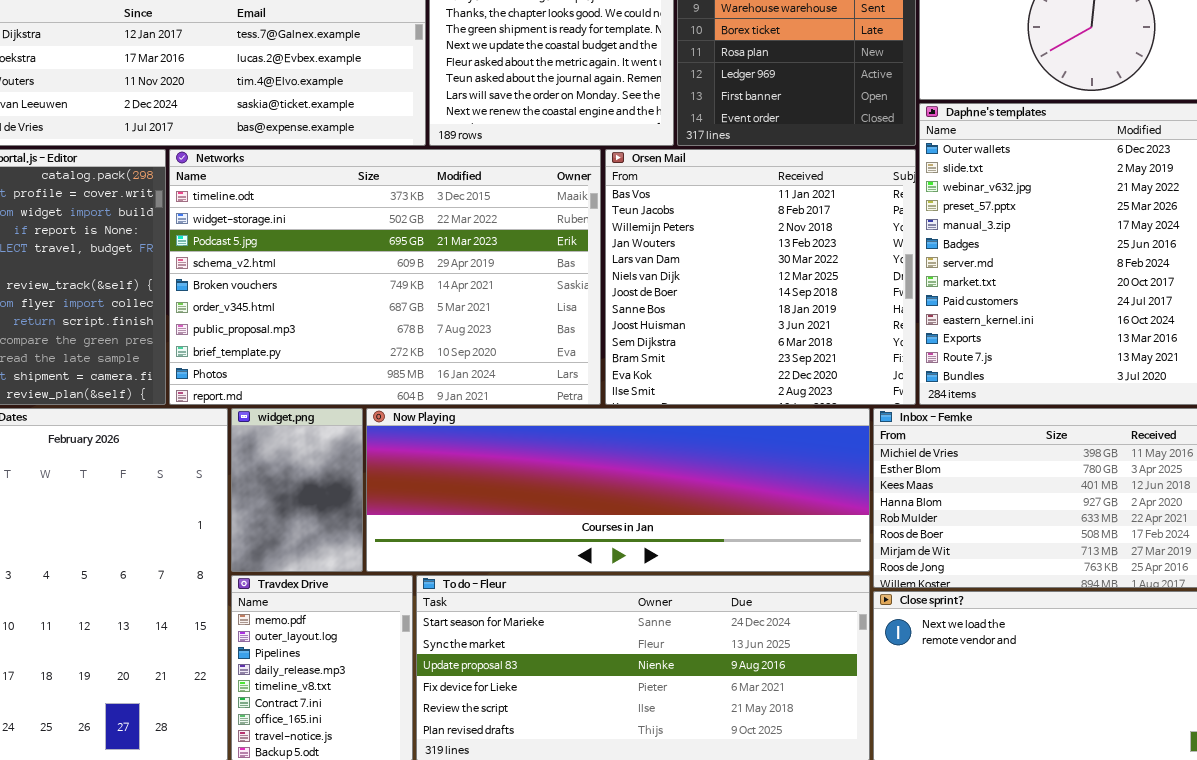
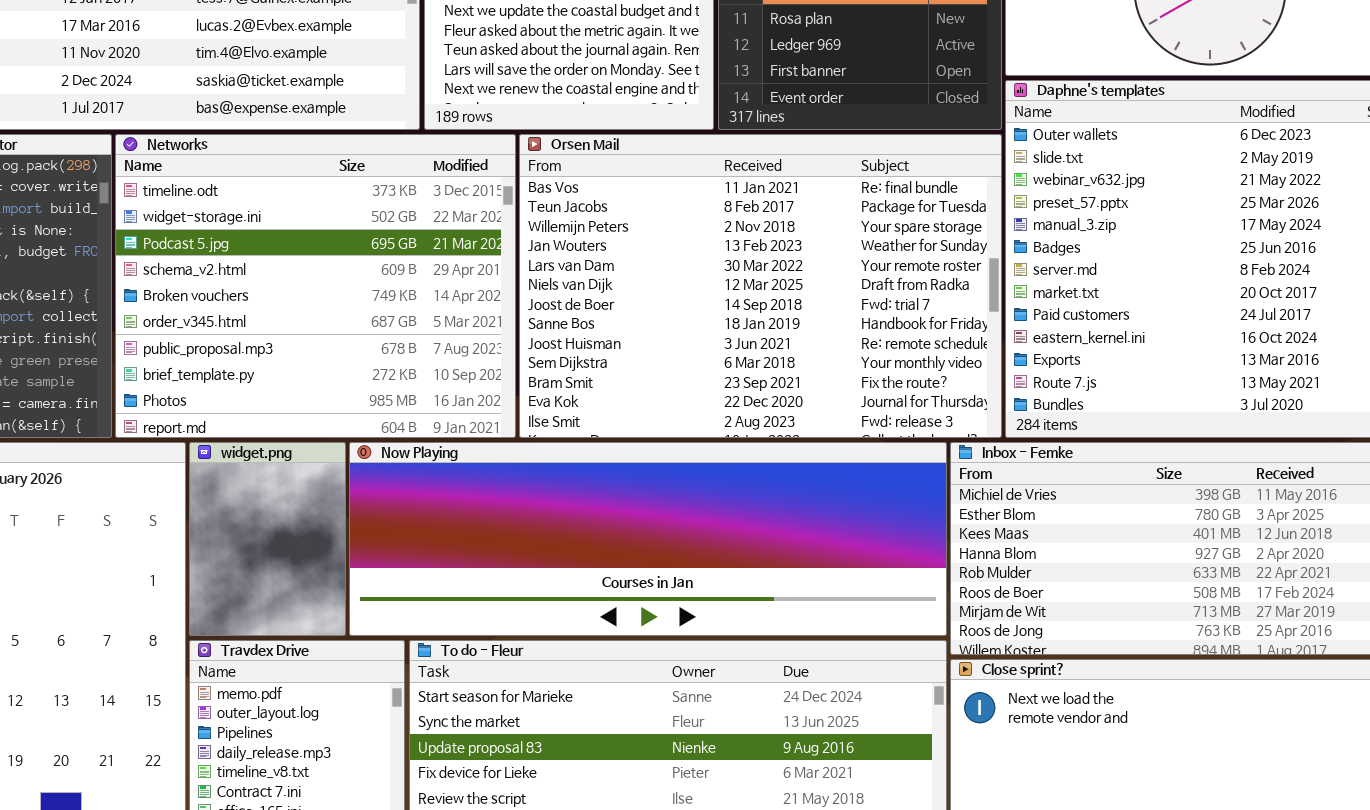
Networks: [169,149,601,405] -> [115,134,516,438], resized
Orsen Mail: [605,149,916,405] -> [519,134,1002,438], resized

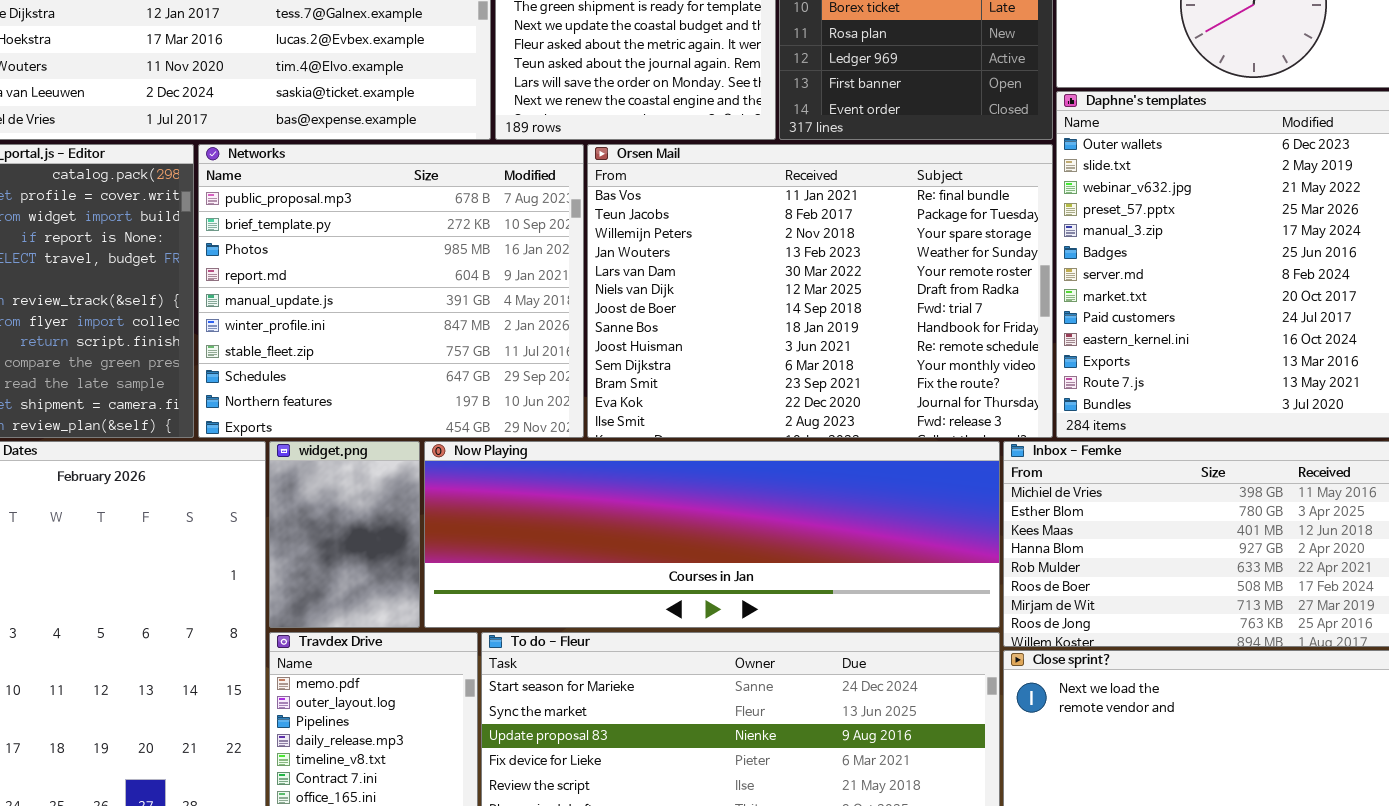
Networks: [115,134,516,438] -> [198,144,584,438], scrolled down 6 rows

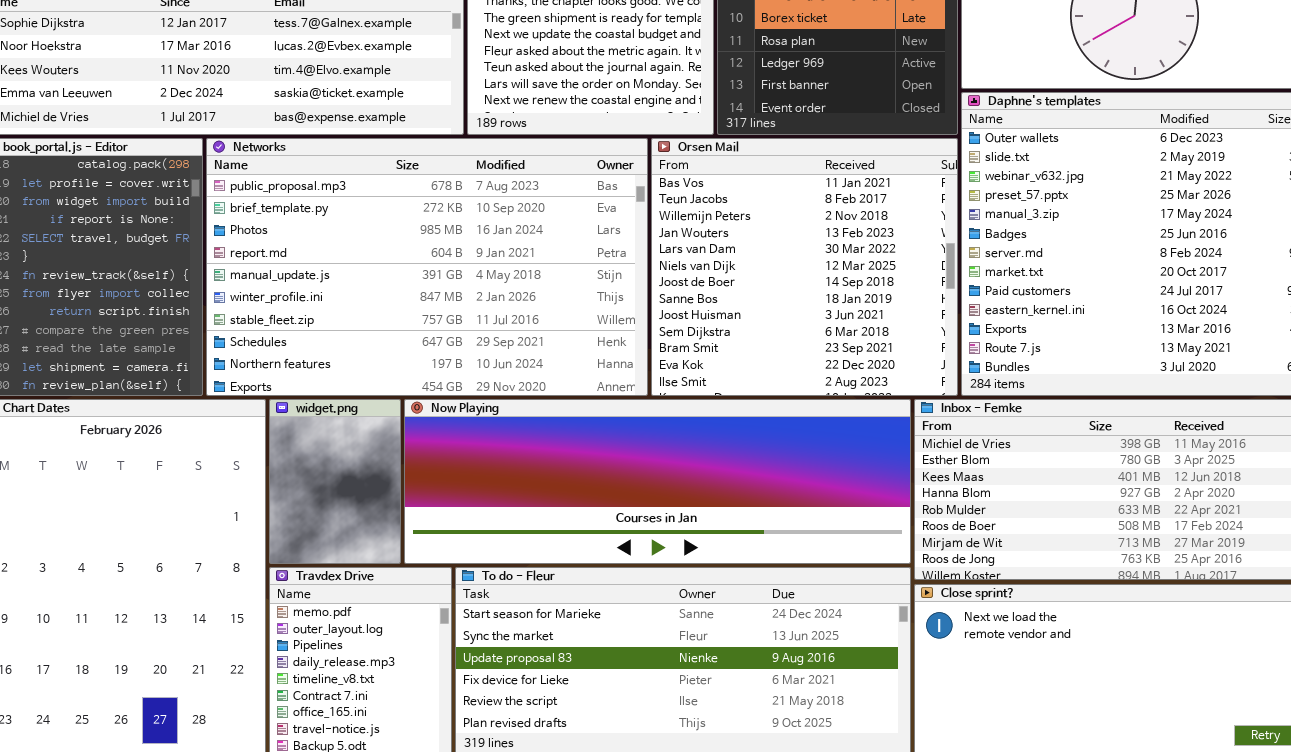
Networks: [198,144,584,438] -> [206,138,648,396], resized
Orsen Mail: [587,144,1053,438] -> [651,138,958,396], resized

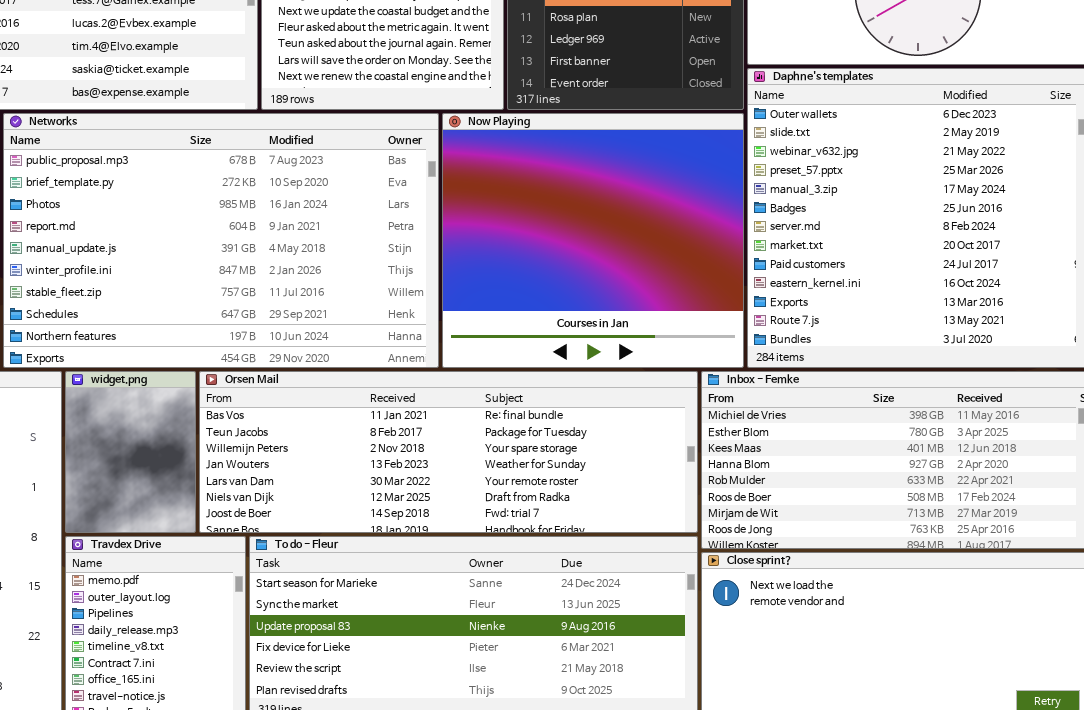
Orsen Mail: [651,138,958,396] -> [199,371,698,533], moved, resized
Now Playing: [404,399,911,564] -> [442,113,744,368], moved, resized

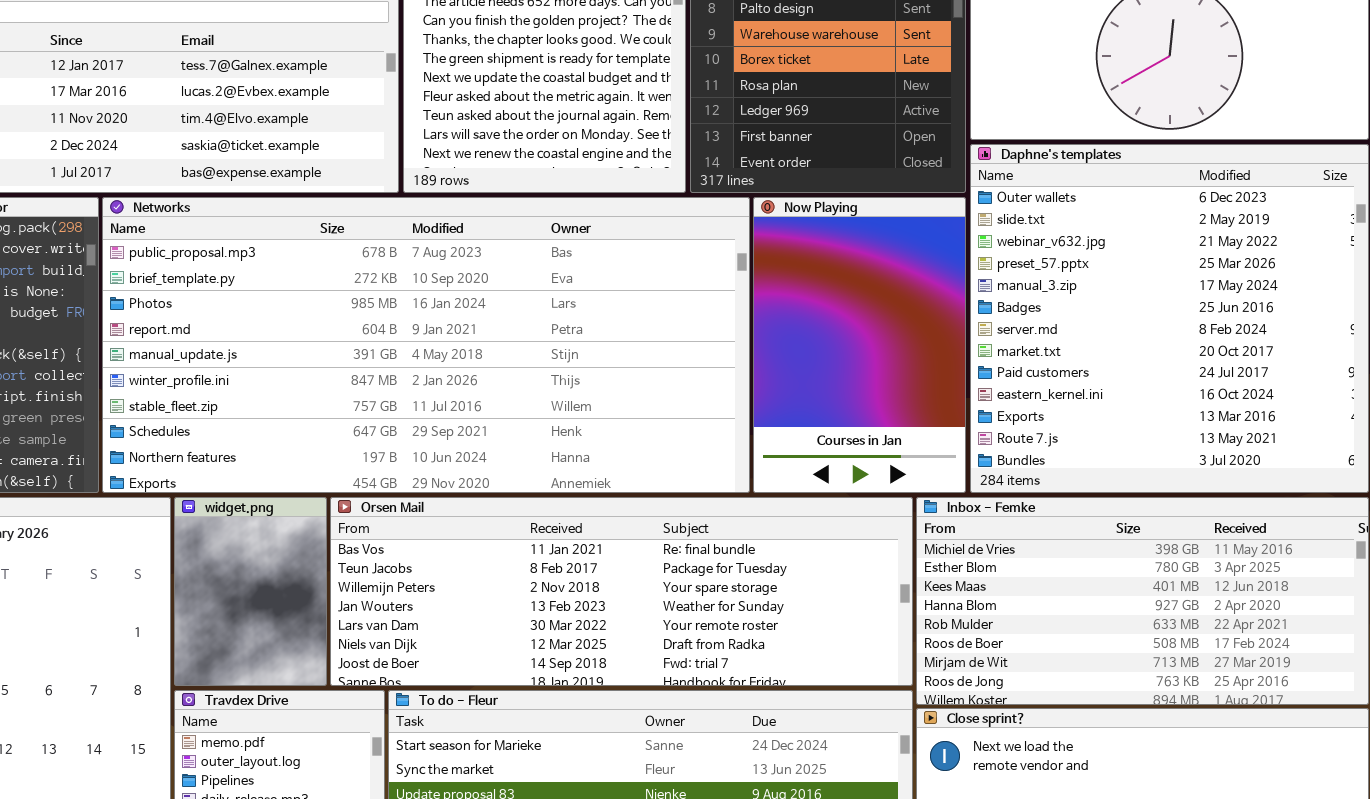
Networks: [3,113,439,368] -> [102,197,750,493], resized
Now Playing: [442,113,744,368] -> [753,197,966,493], resized

